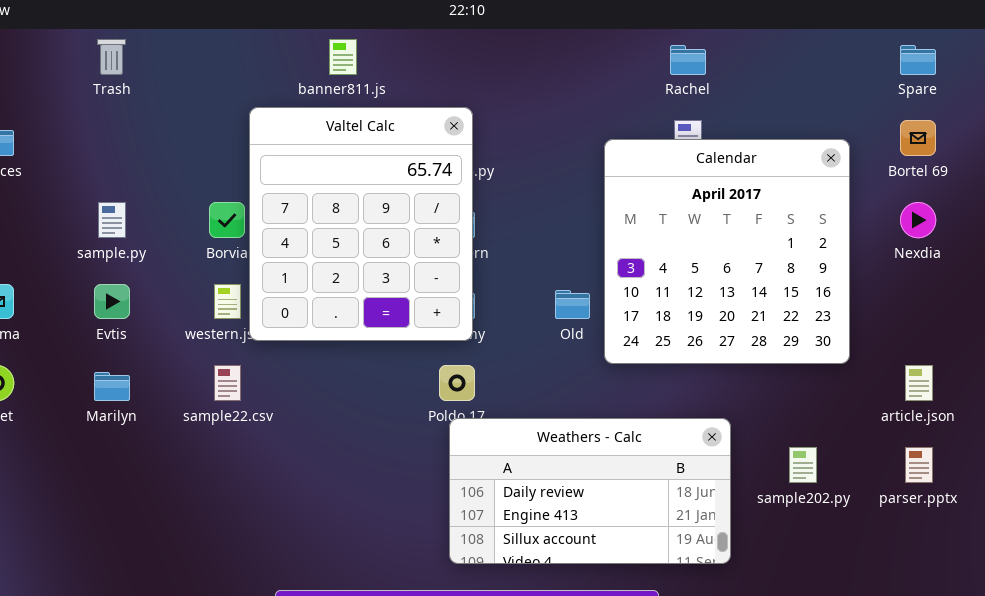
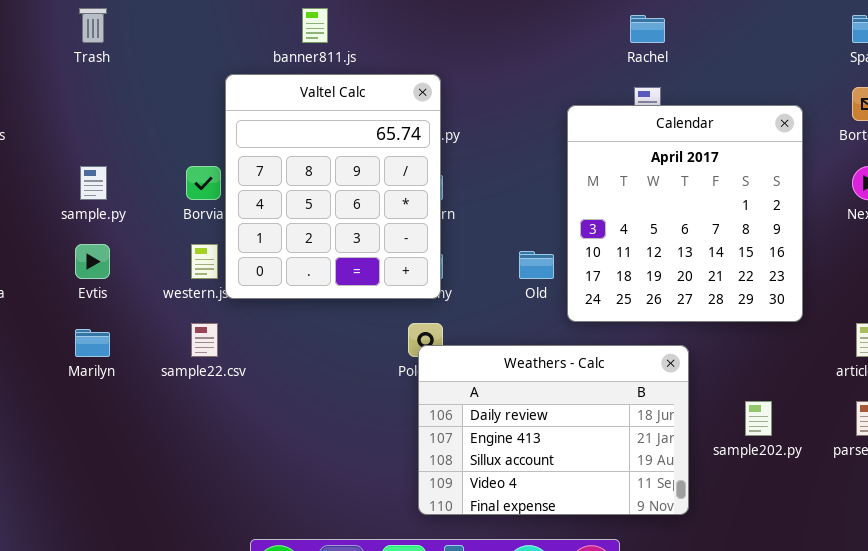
Weathers - Calc: [449,418,731,564] -> [418,345,689,515], resized

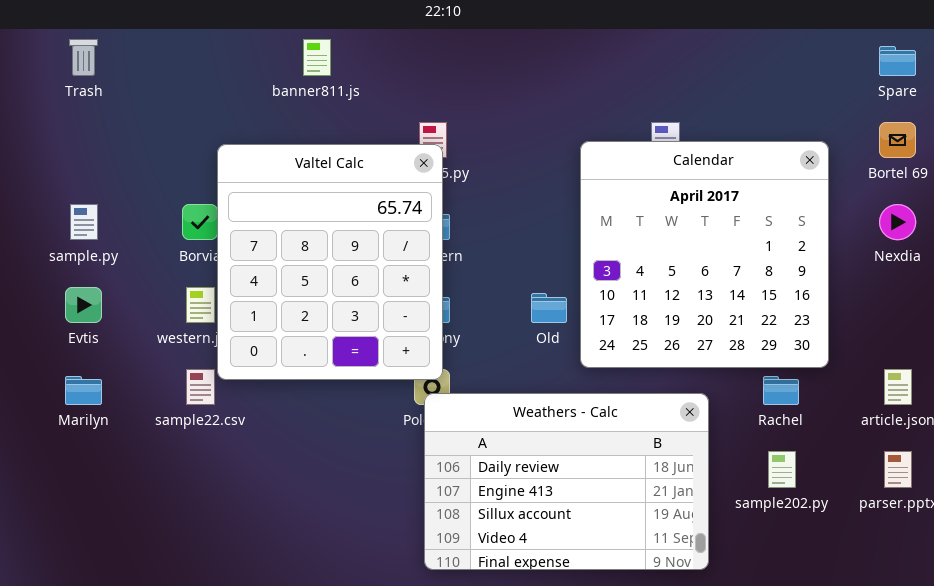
Rachel: [630,15,665,43] -> [763,376,799,405], moved
Valtel Calc: [225,74,441,299] -> [217,144,443,380], moved

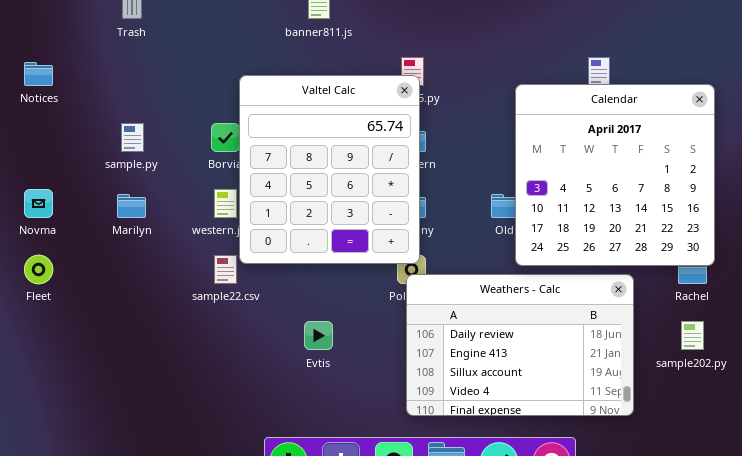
Calendar: [580,141,829,368] -> [515,84,715,266], moved
Evtis: [65,287,102,323] -> [304,321,333,350], moved
Marilyn: [65,376,102,405] -> [117,194,146,218], moved

